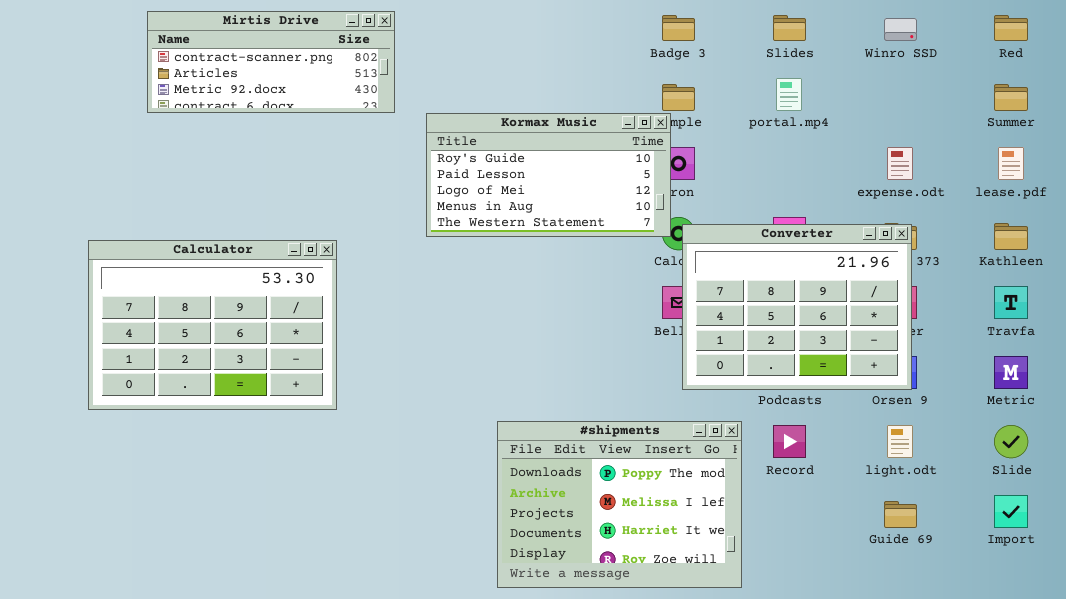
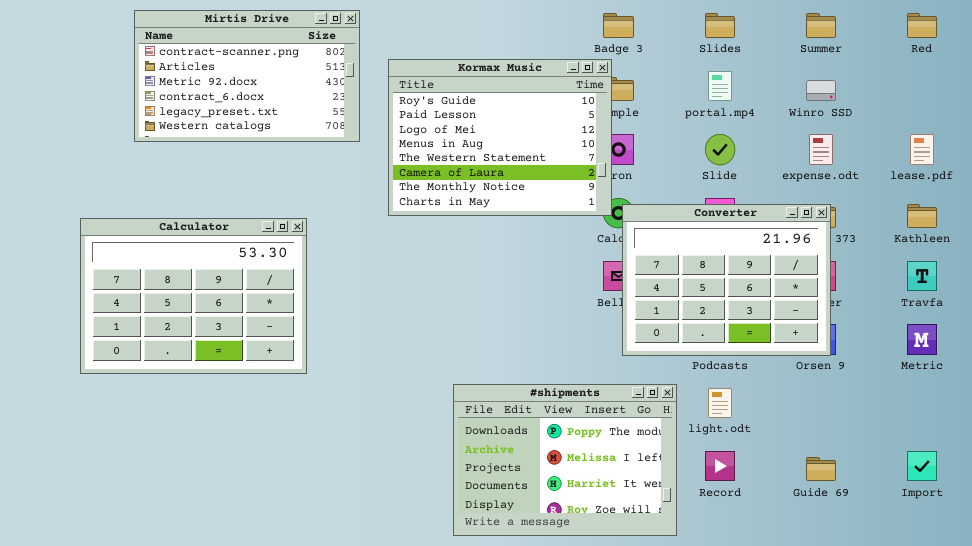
Mirtis Drive: [147,11,395,113] -> [134,10,360,142], resized
Winro SSD: [884,18,917,41] -> [806,80,836,101], moved
Summer: [994,84,1028,111] -> [806,13,836,38], moved
Kormax Music: [426,113,671,237] -> [388,59,612,216], resized
Record: [773,425,806,458] -> [705,451,735,481], moved
light.odt: [887,425,913,458] -> [708,388,732,418], moved
Slide: [994,425,1028,458] -> [705,134,735,165], moved

